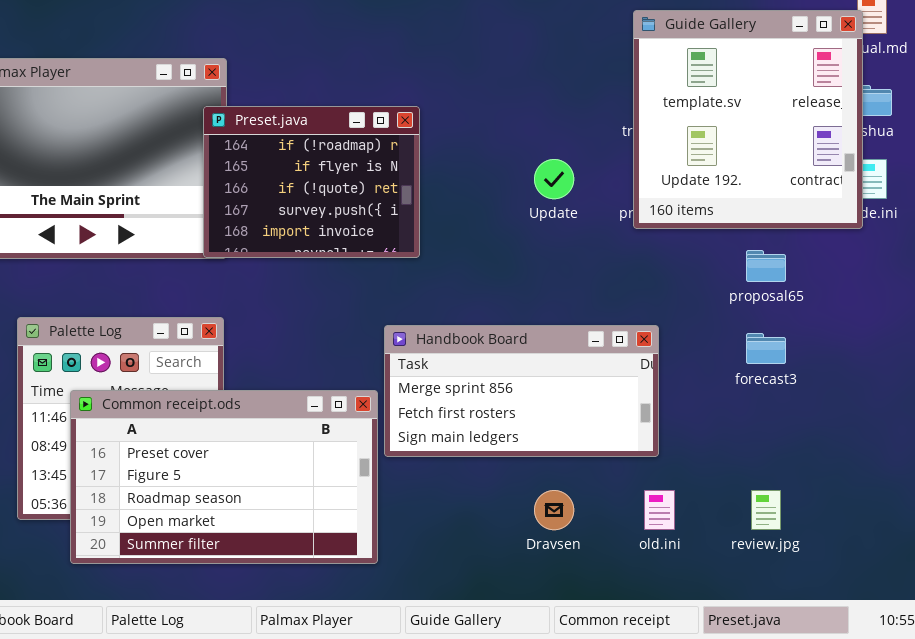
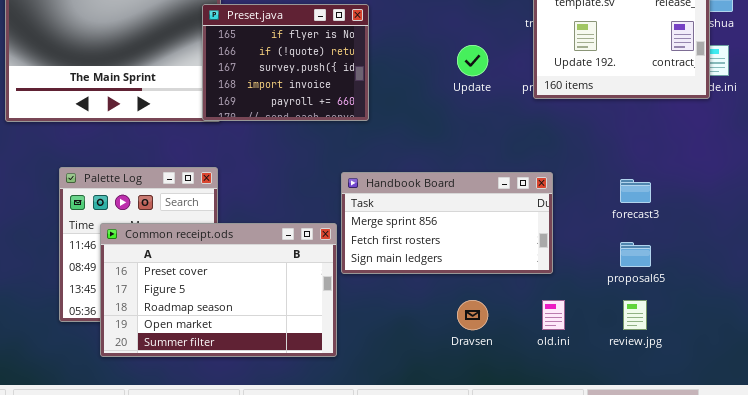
Preset.java: [203,106,420,258] -> [202,4,369,121], scrolled down 1 row
proposal65: [746,250,786,282] -> [620,242,651,267], moved

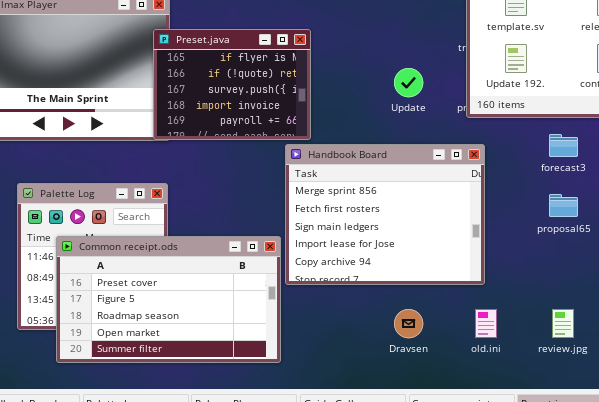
Handbook Board: [341,172,553,274] -> [285,144,485,285], resized
forecast3: [620,179,651,203] -> [549,134,578,157], moved
proposal65: [620,242,651,267] -> [549,194,578,217], moved

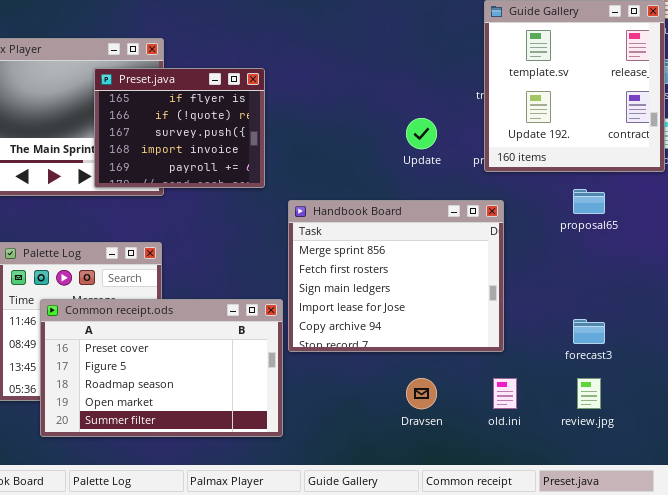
Preset.java: [153,29,311,140] -> [94,68,265,188], moved
forecast3: [549,134,578,157] -> [573,319,605,344], moved
proposal65: [549,194,578,217] -> [573,189,605,214], moved

